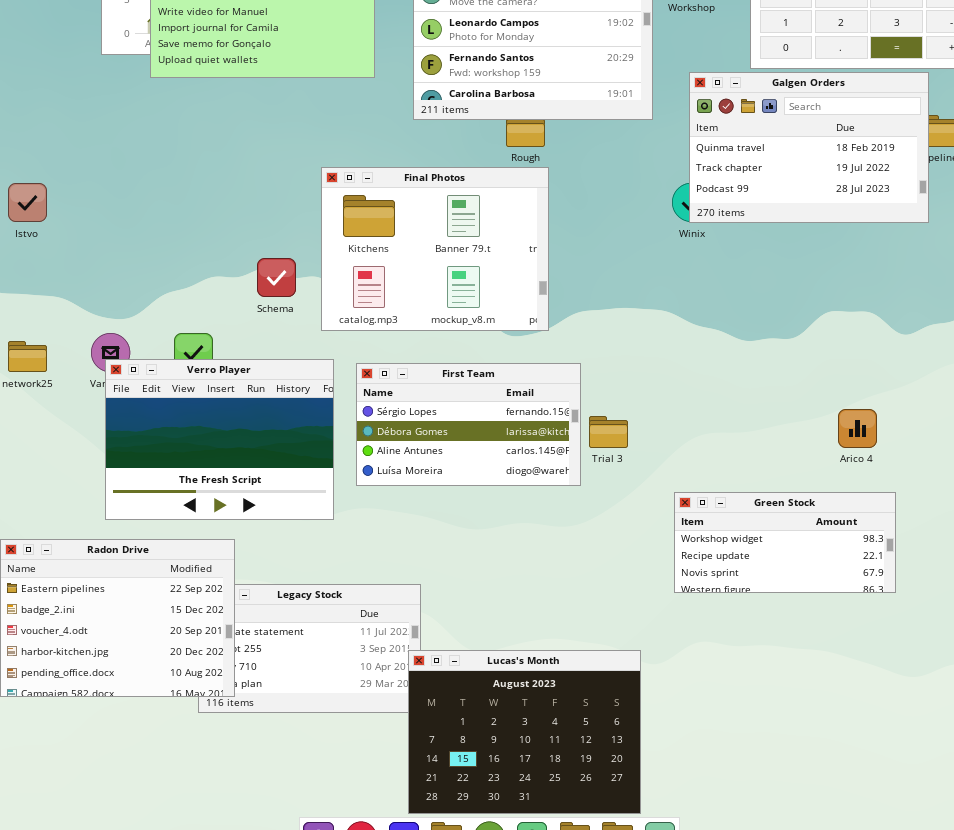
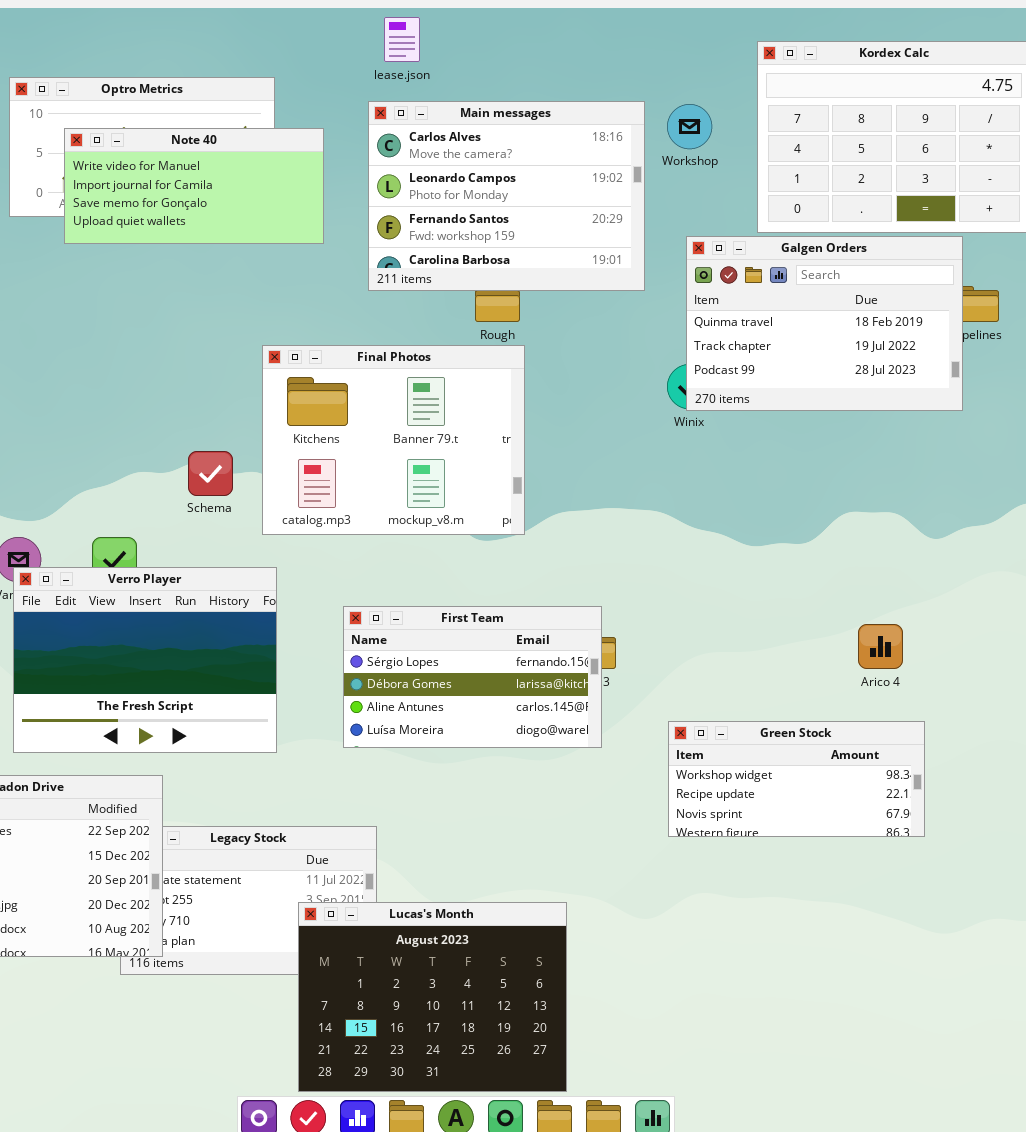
First Team: [356,363,581,486] -> [343,606,602,748], moved
Lucas's Month: [408,650,641,814] -> [298,902,567,1092], moved

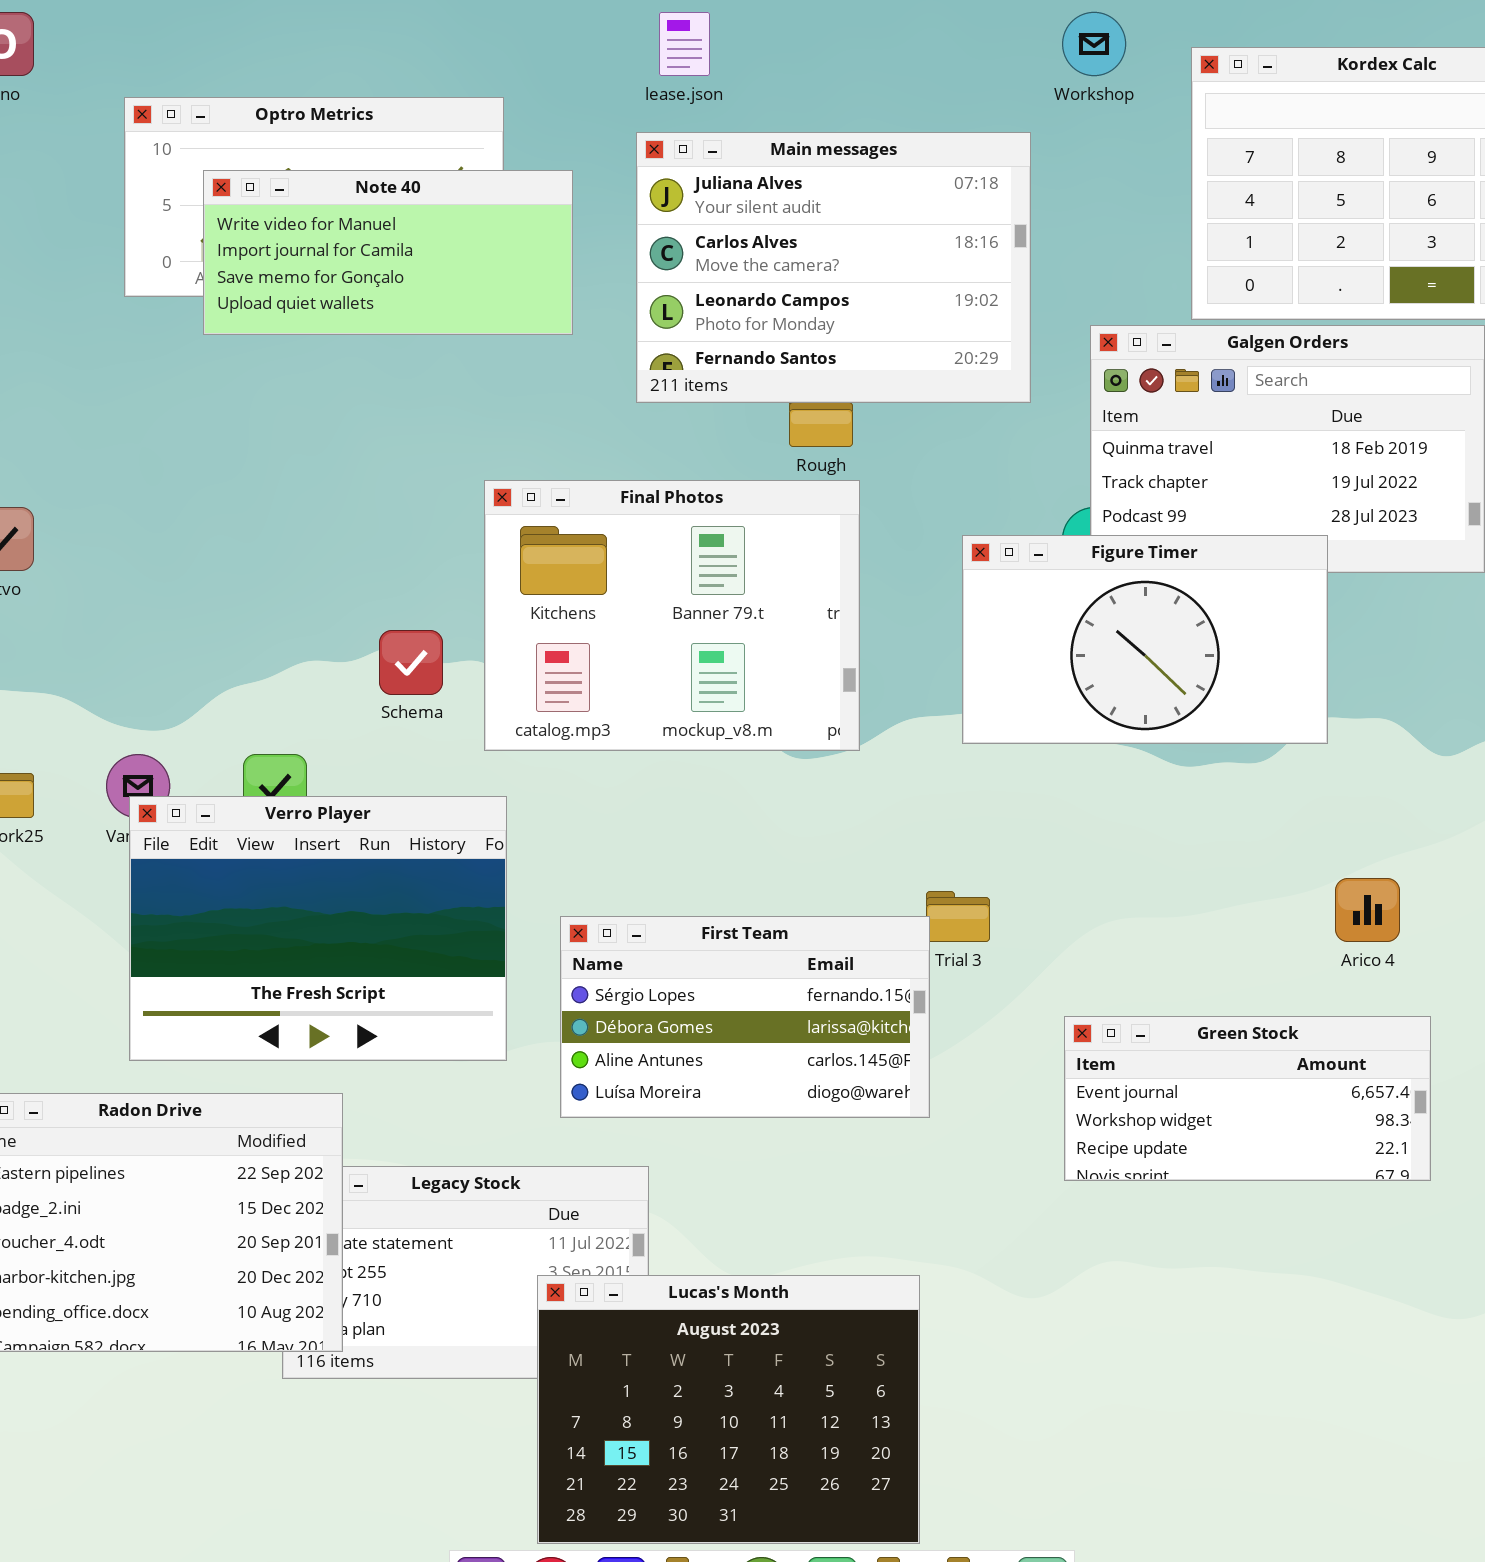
Main messages: [368,101,645,291] -> [636,132,1031,403], scrolled up 1 row
Workshop: [667,104,712,149] -> [1062,12,1126,76], moved
Figure Timer: none -> [962,535,1328,744], opened
First Team: [343,606,602,748] -> [560,916,930,1118], moved
Green Stock: [668,721,925,837] -> [1064,1016,1431,1181], scrolled up 1 row

